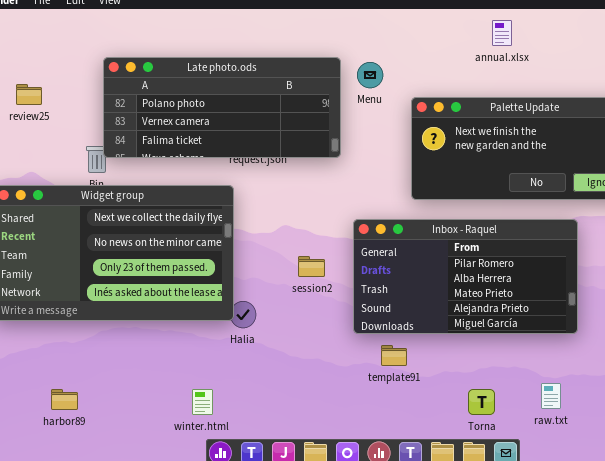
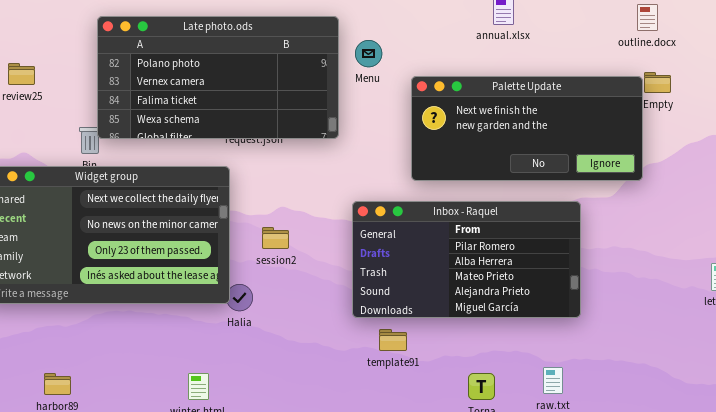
Late photo.ods: [103,57,341,158] -> [97,16,339,139], resized
session2: [298,256,325,277] -> [262,227,289,249], moved

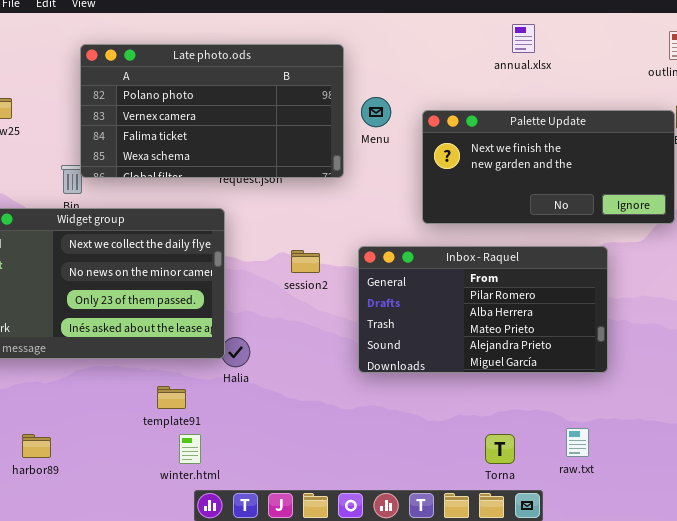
Menu: [355,40,382,67] -> [361,97,391,127], moved
session2: [262,227,289,249] -> [291,250,320,273], moved
template91: [379,329,407,351] -> [157,386,186,409], moved

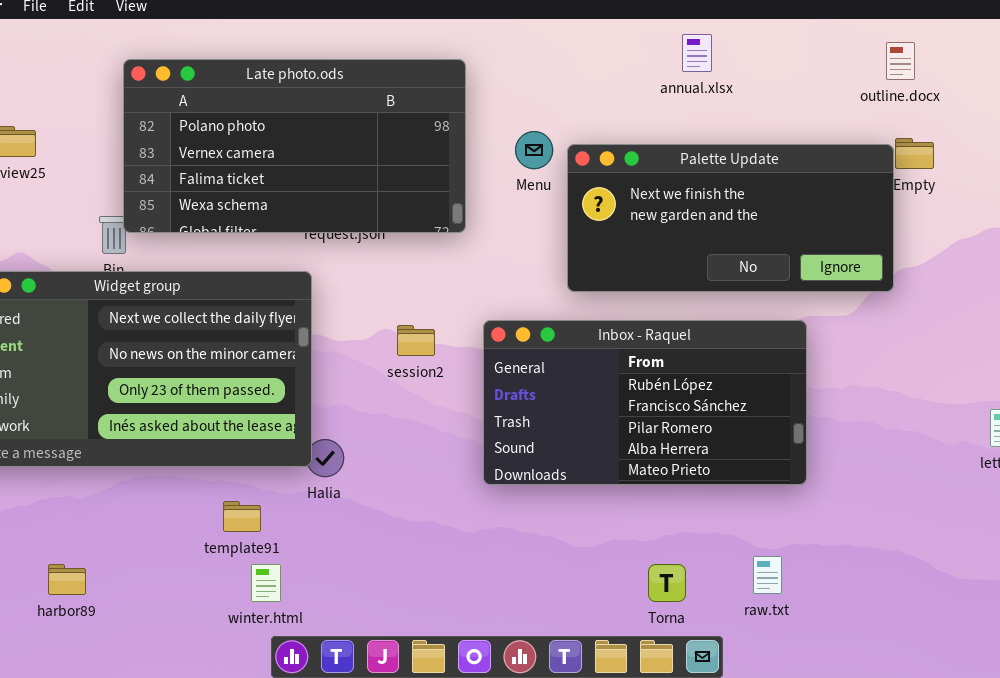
Menu: [361,97,391,127] -> [515,131,553,169], moved
Inbox - Raquel: [358,246,608,373] -> [483,320,807,485], scrolled up 2 rows

